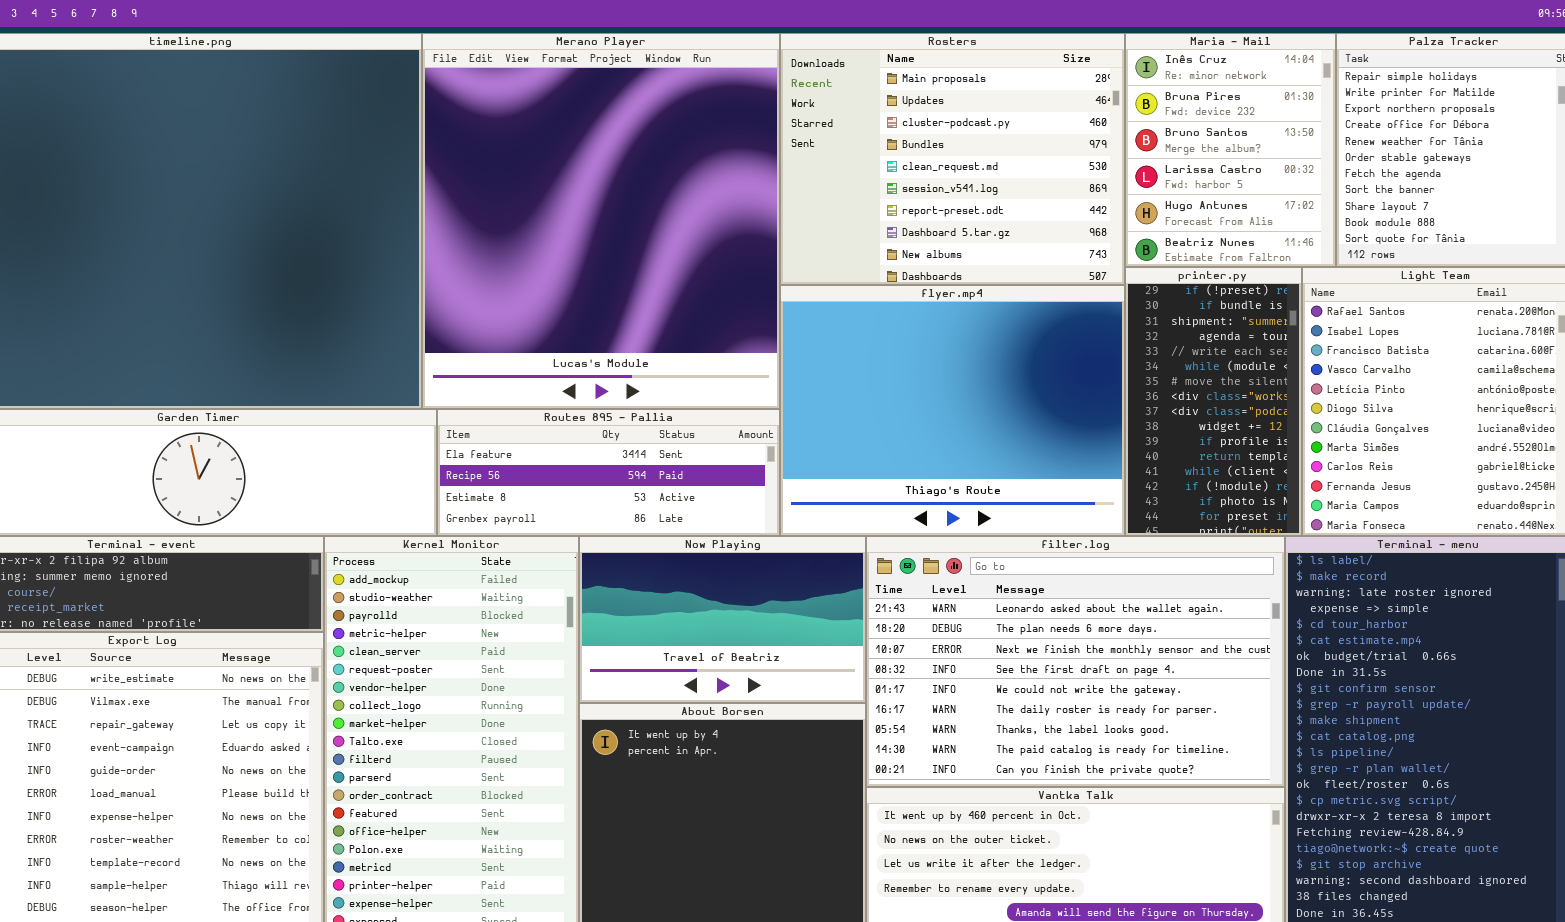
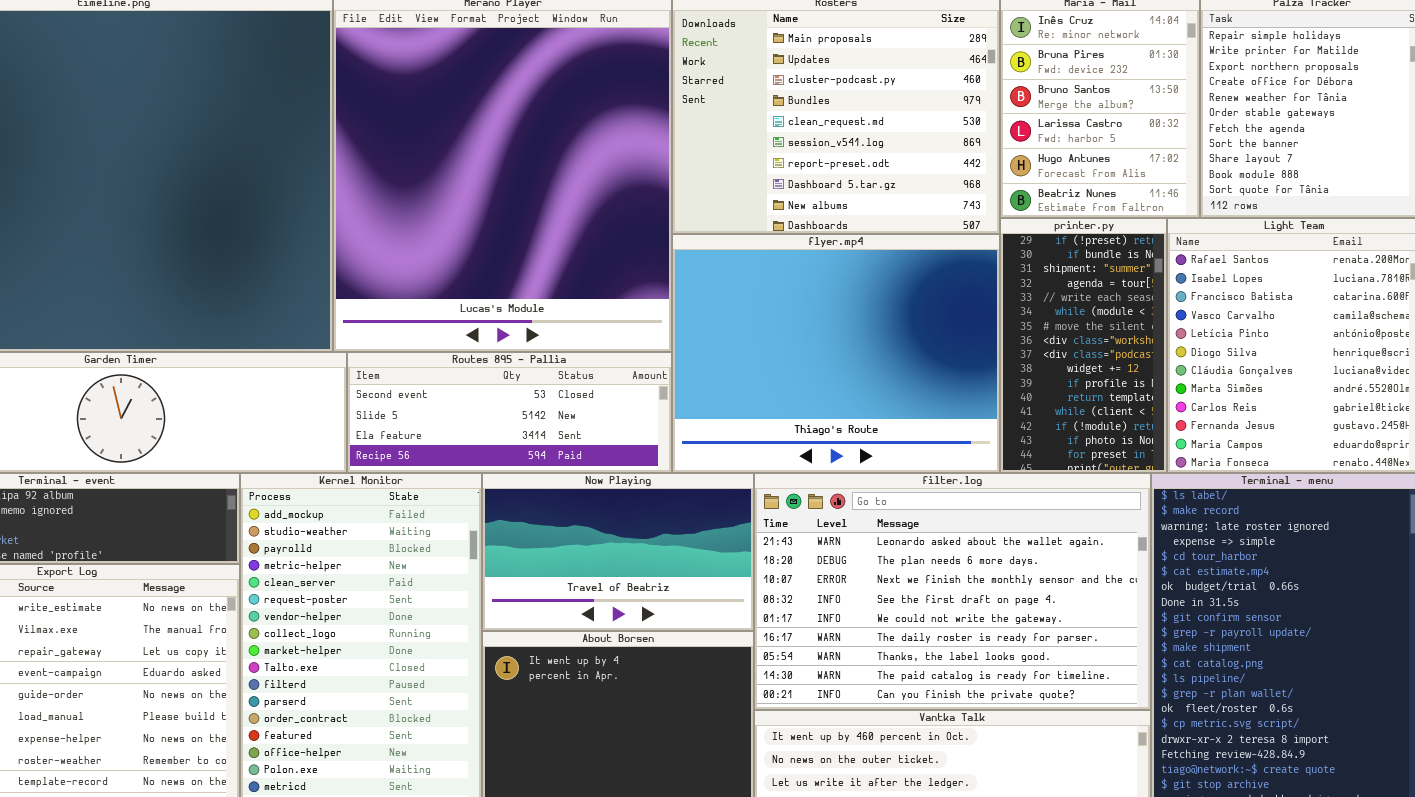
Routes 895 - Pallia: [437,409,780,536] -> [347,352,672,473], scrolled up 2 rows

